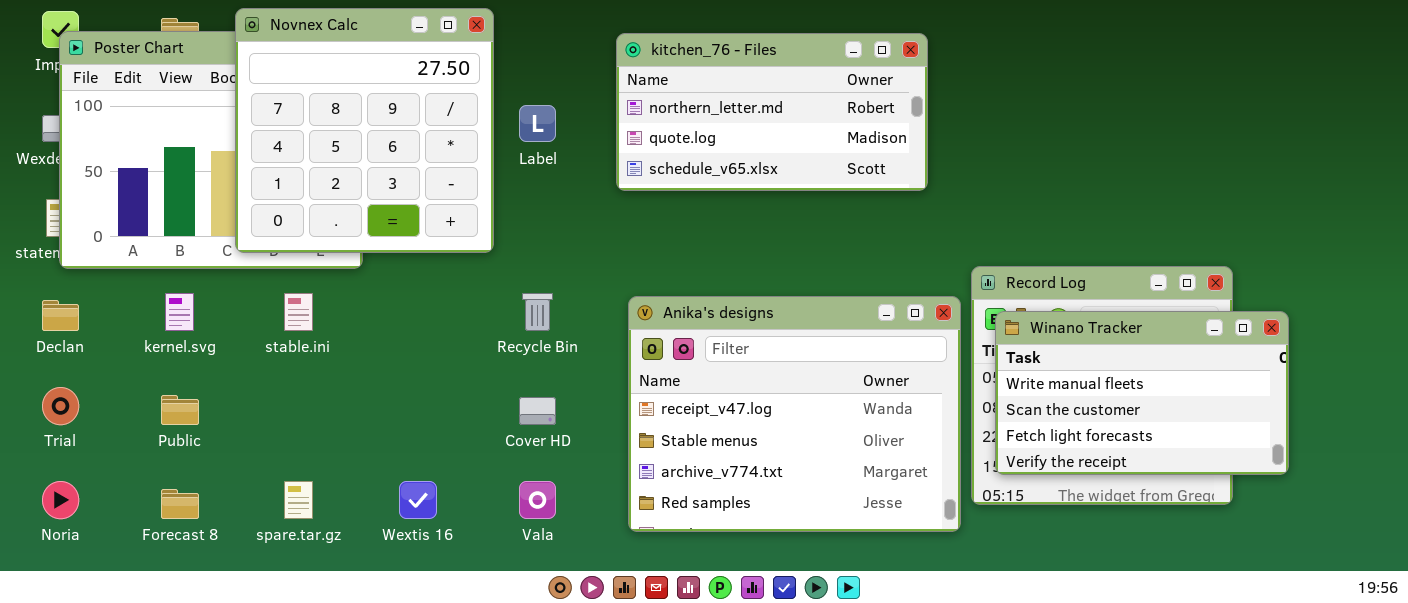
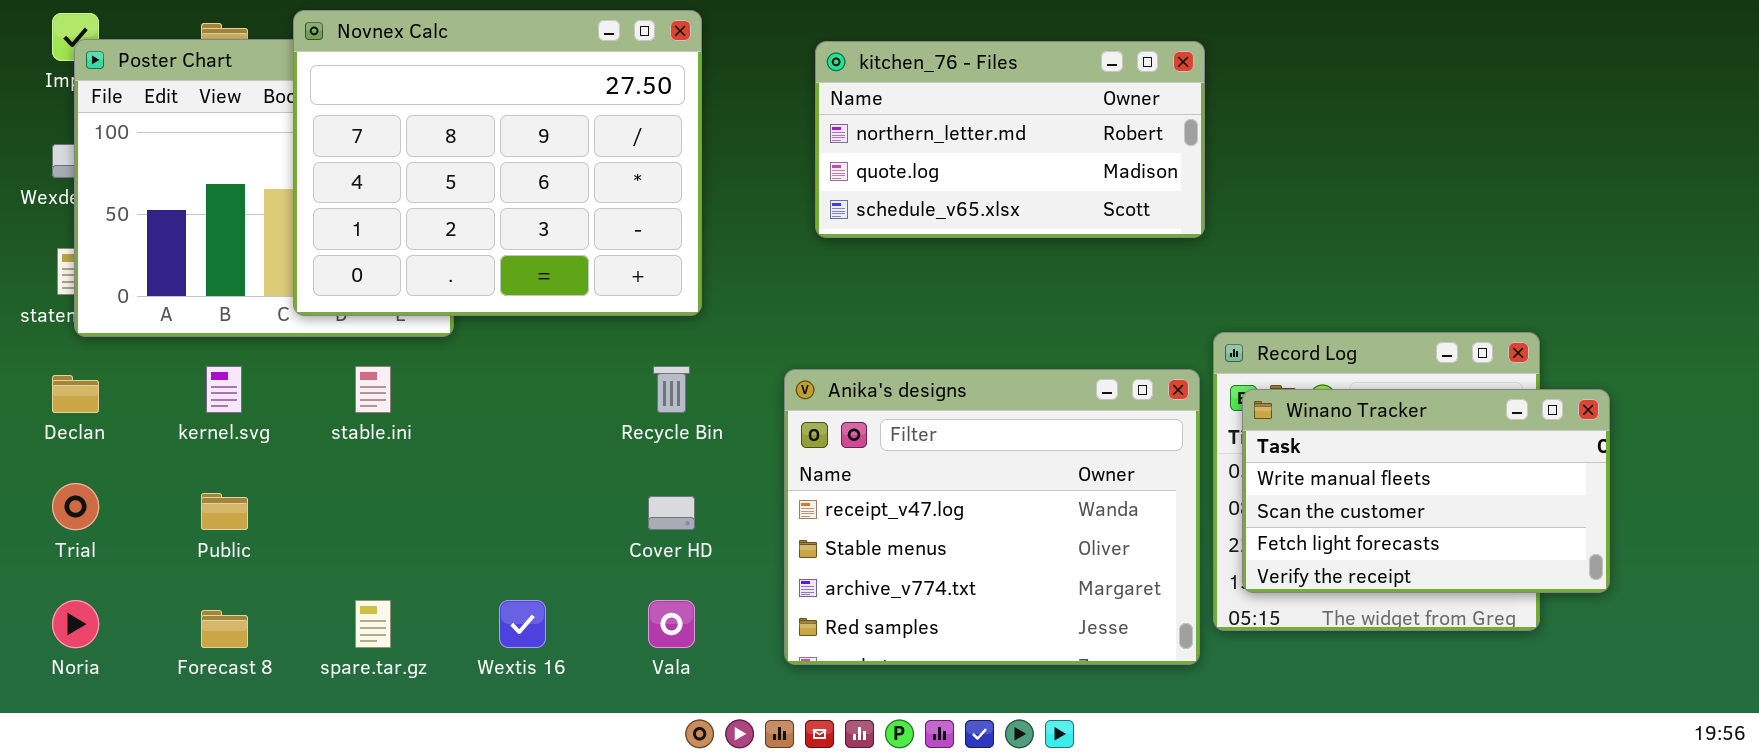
Novnex Calc: [235,8,494,253] -> [293,10,702,316], resized
kitchen_76 - Files: [616,33,928,191] -> [815,41,1205,238], moved

